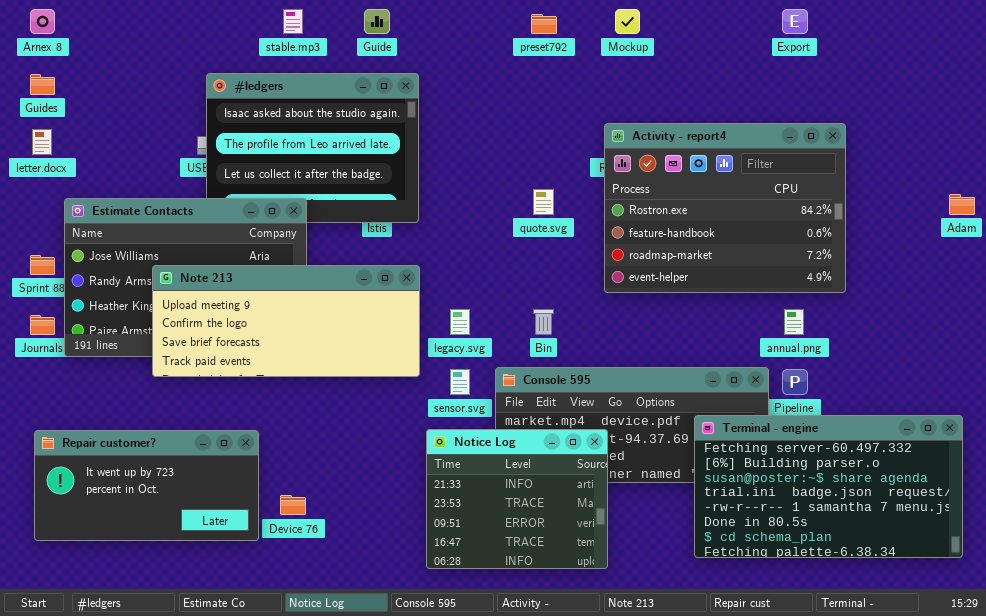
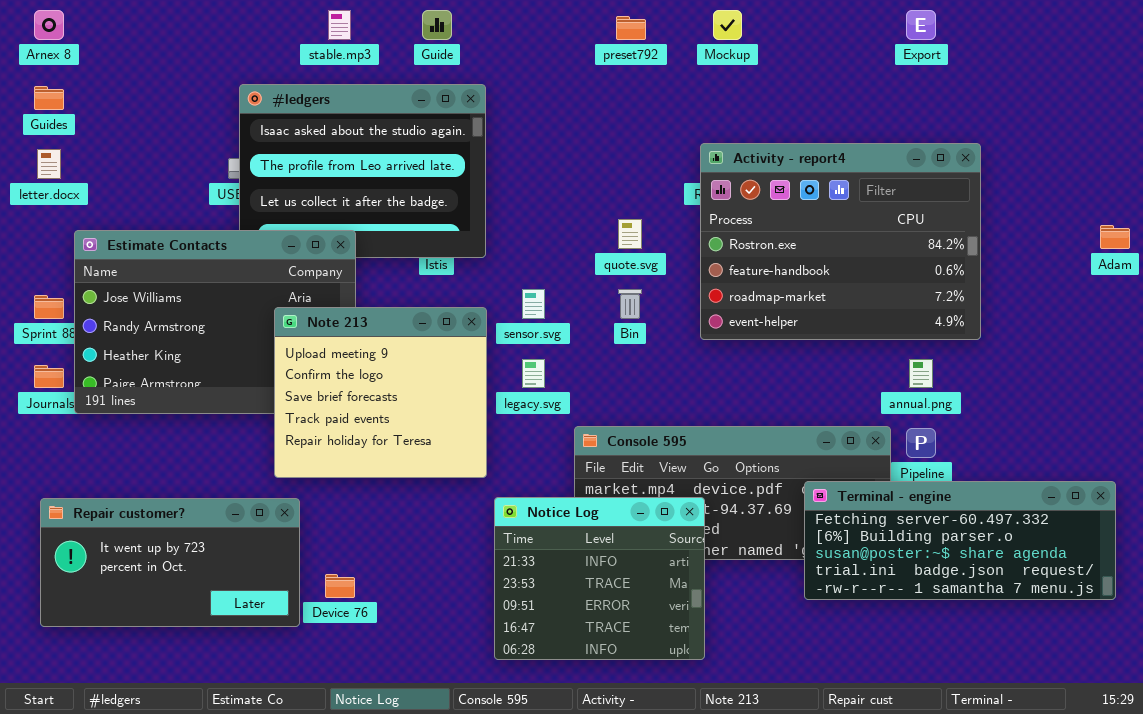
Note 213: [152,265,420,377] -> [274,307,487,478], resized
Bin: [533,309,554,335] -> [618,289,642,319], moved
sensor.svg: [450,369,470,395] -> [522,289,545,319], moved
Terminal - engine: [694,415,963,558] -> [804,481,1116,600], resized

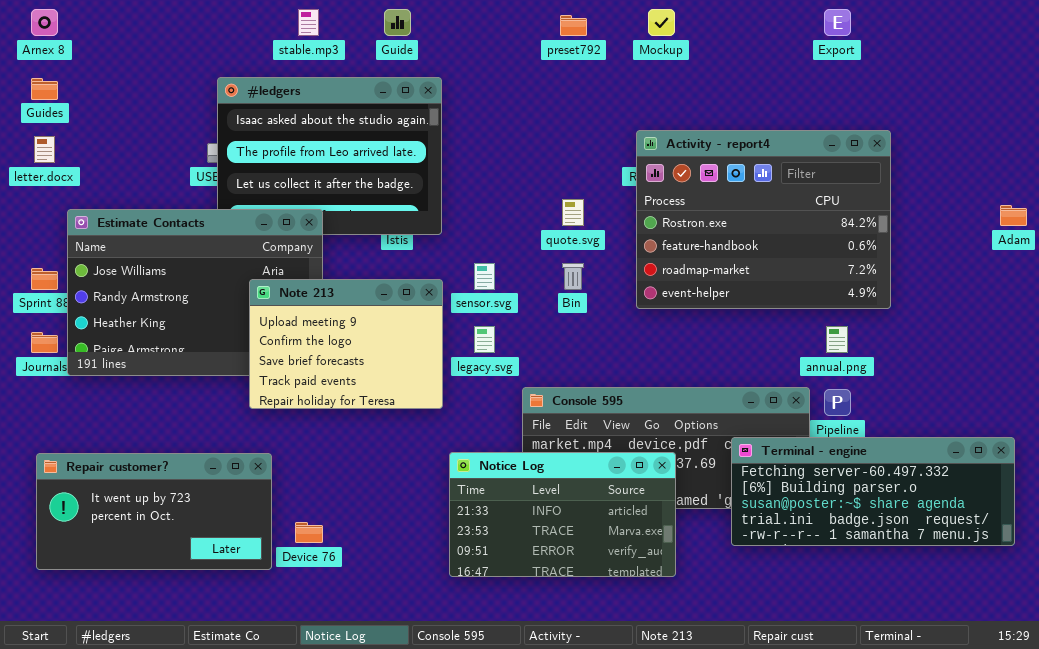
Note 213: [274,307,487,478] -> [249,279,443,409], resized
Notice Log: [494,497,705,660] -> [449,452,676,577], resized

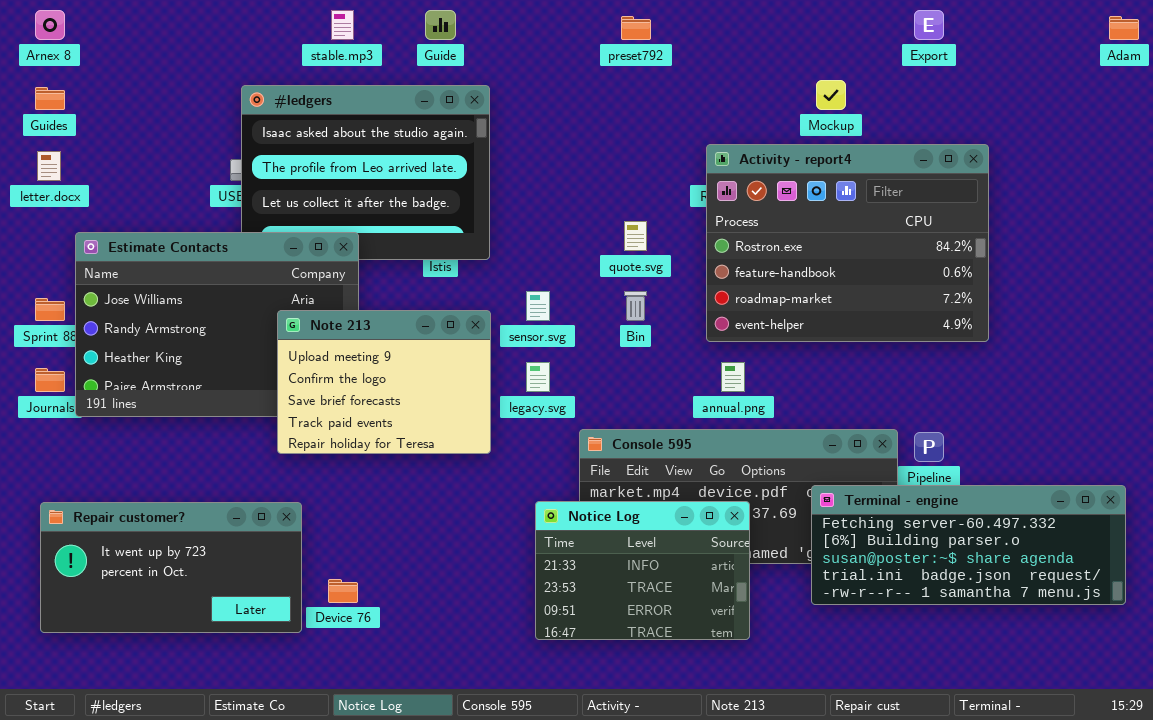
Mockup: [648,9,675,36] -> [816,80,846,110], moved
Adam: [1000,205,1027,226] -> [1109,16,1139,40], moved
annual.png: [826,326,848,353] -> [721,362,745,392], moved
Notice Log: [449,452,676,577] -> [535,501,750,640], resized

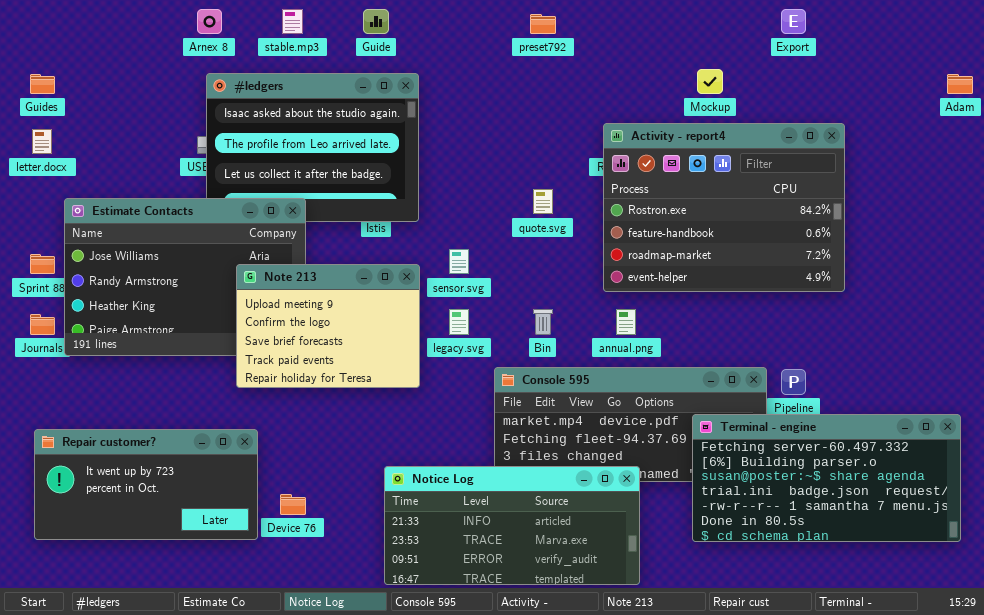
Arnex 8: [35,10,65,40] -> [197,9,222,34], moved
Adam: [1109,16,1139,40] -> [947,74,973,94], moved
Bin: [624,291,647,321] -> [533,309,553,335], moved
Terminal - engine: [811,485,1126,605] -> [692,414,961,542], resized
Notice Log: [535,501,750,640] -> [384,466,640,585], moved, resized

